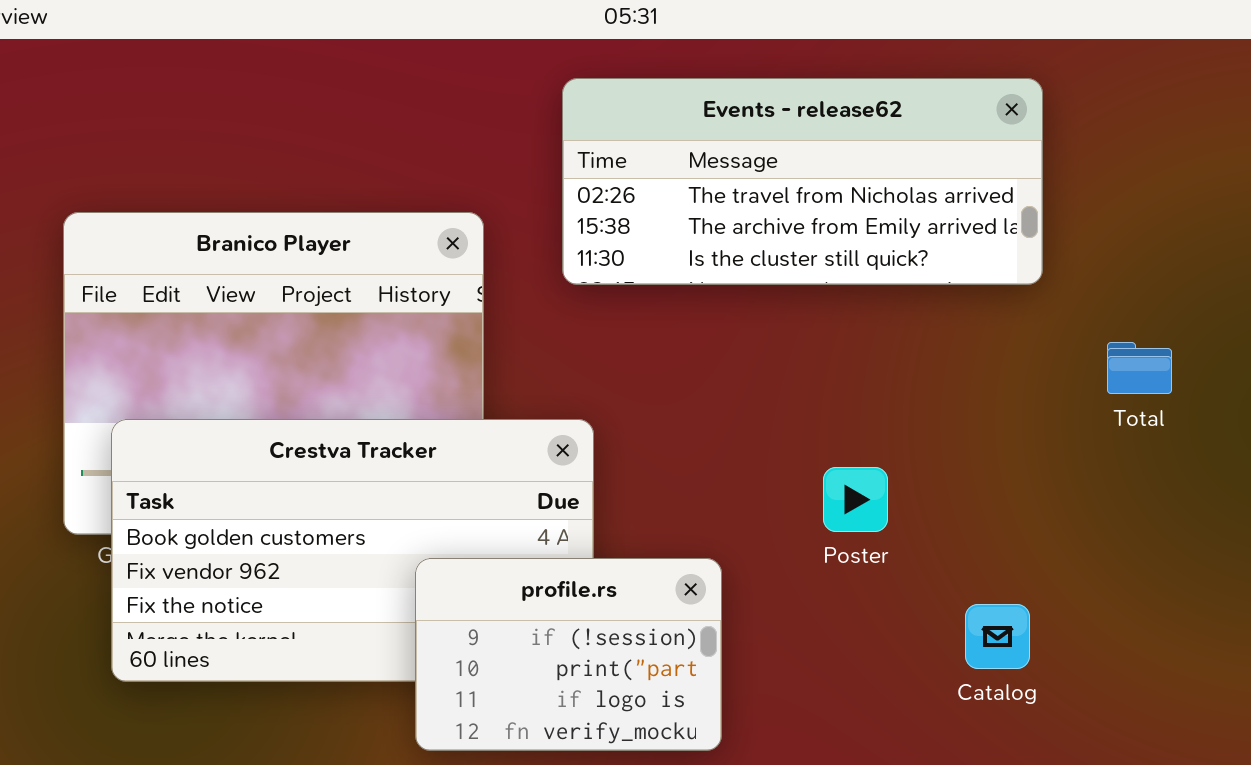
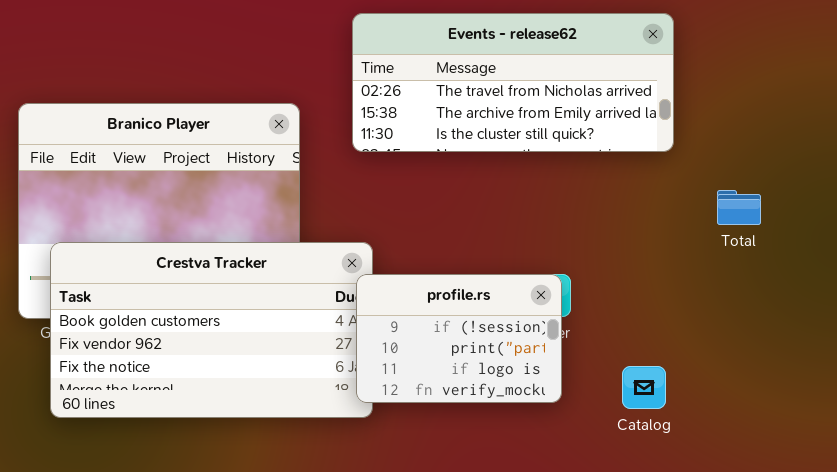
profile.rs: [415,558,722,751] -> [356,274,562,403], moved

